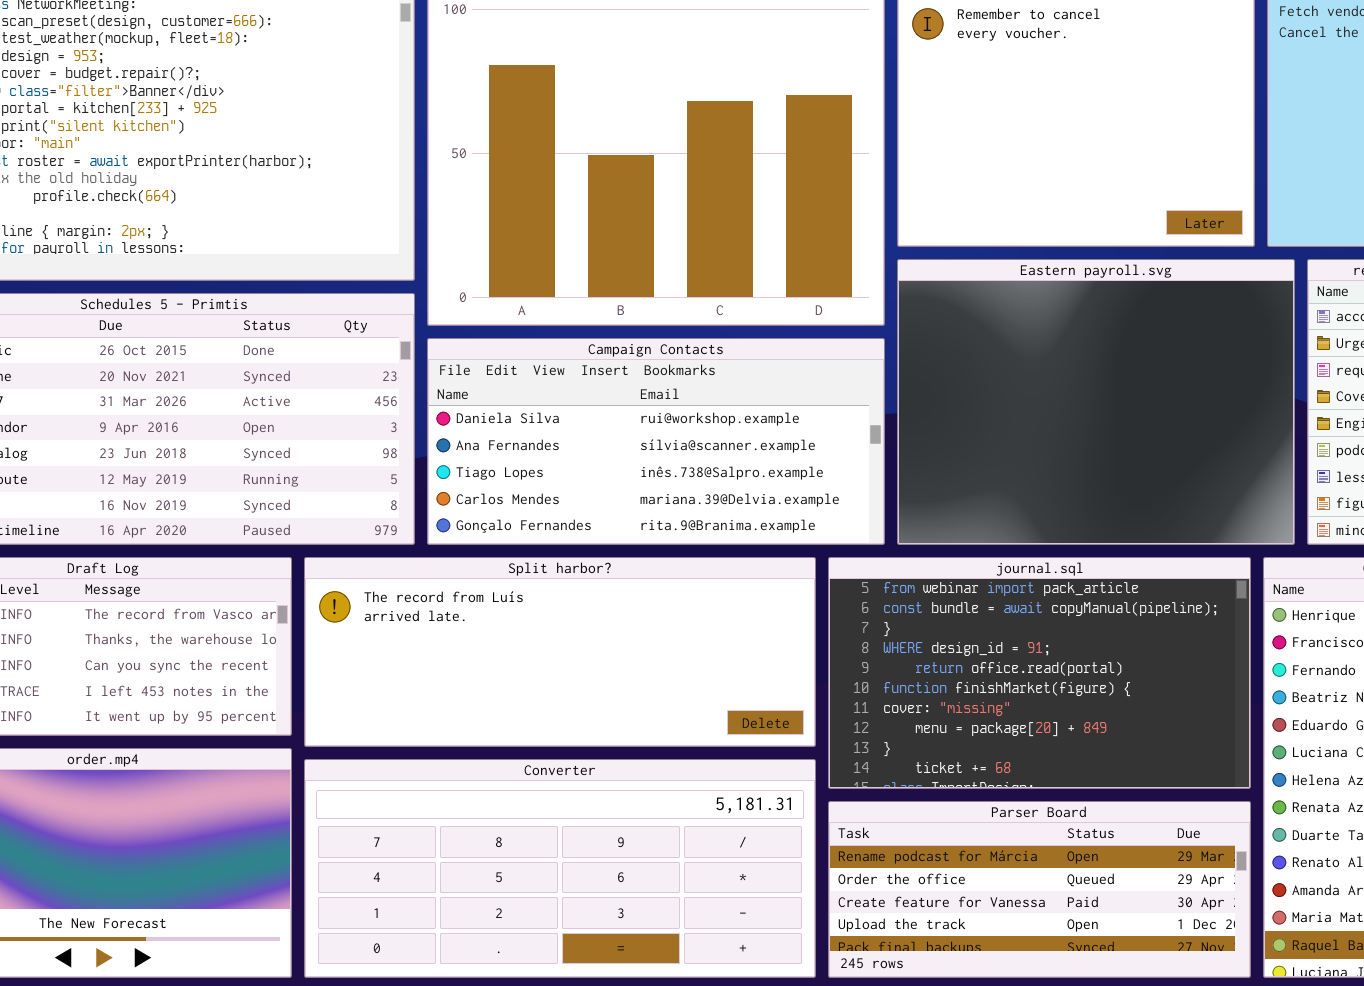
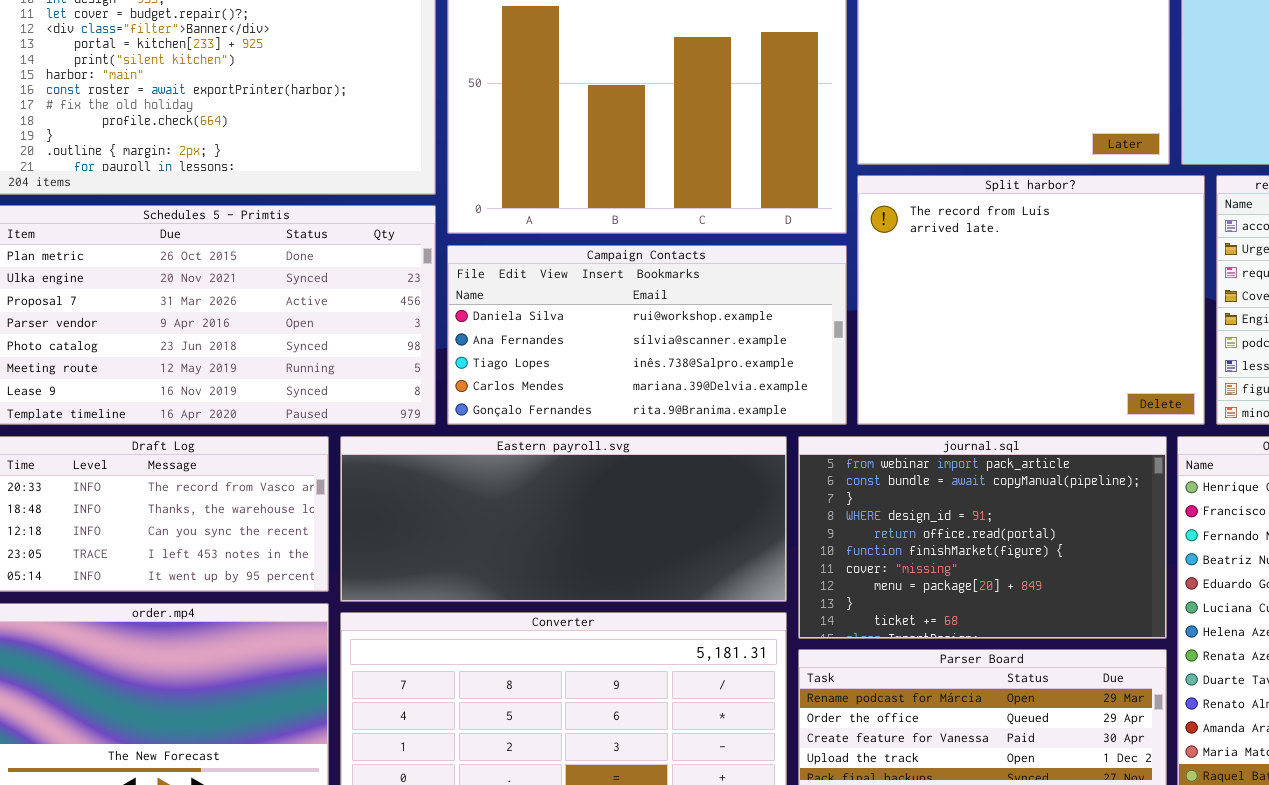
Eastern payroll.svg: [897,259,1295,545] -> [340,436,787,602], moved, resized
Split harbor?: [304,557,816,747] -> [857,175,1205,425], moved, resized

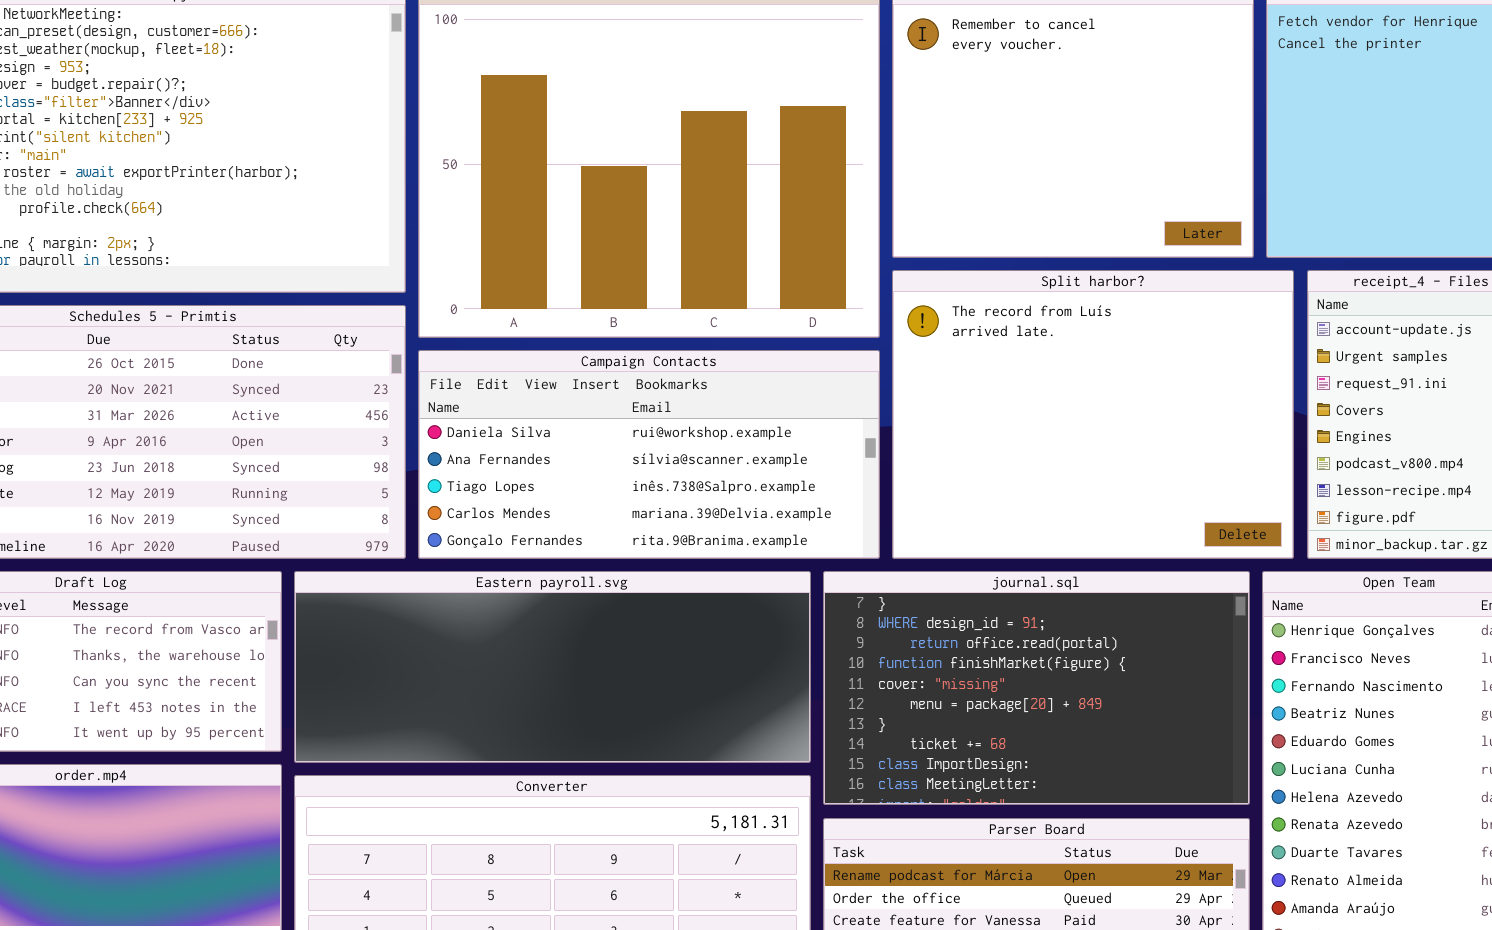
journal.sql: [798,436,1167,639] -> [823,571,1250,805], scrolled down 2 rows

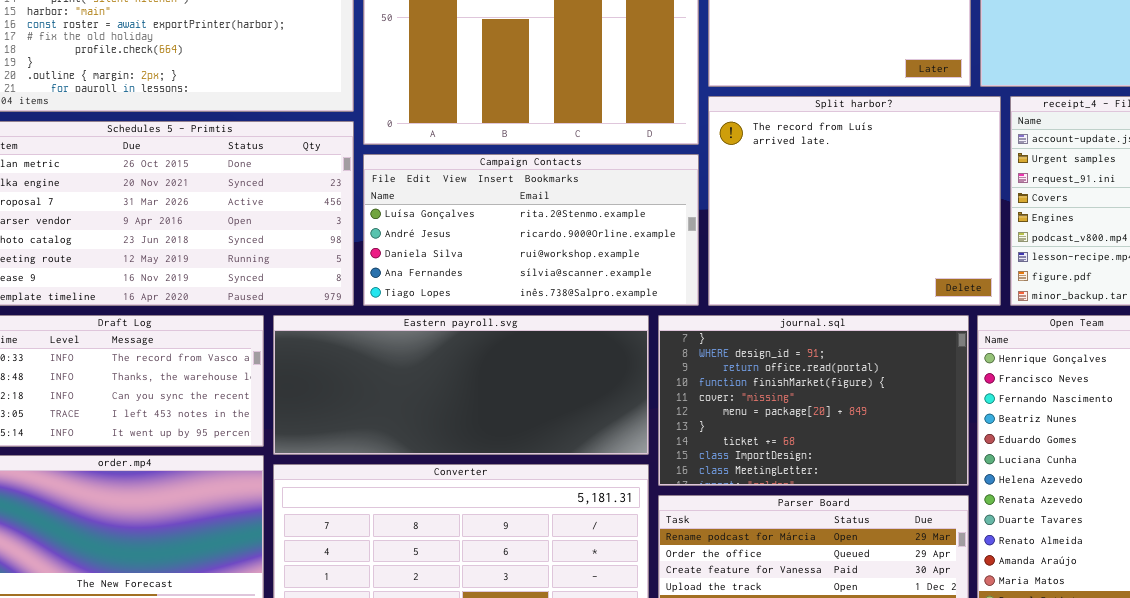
Campaign Contacts: [418,350,880,559] -> [363,154,699,306], scrolled up 2 rows

